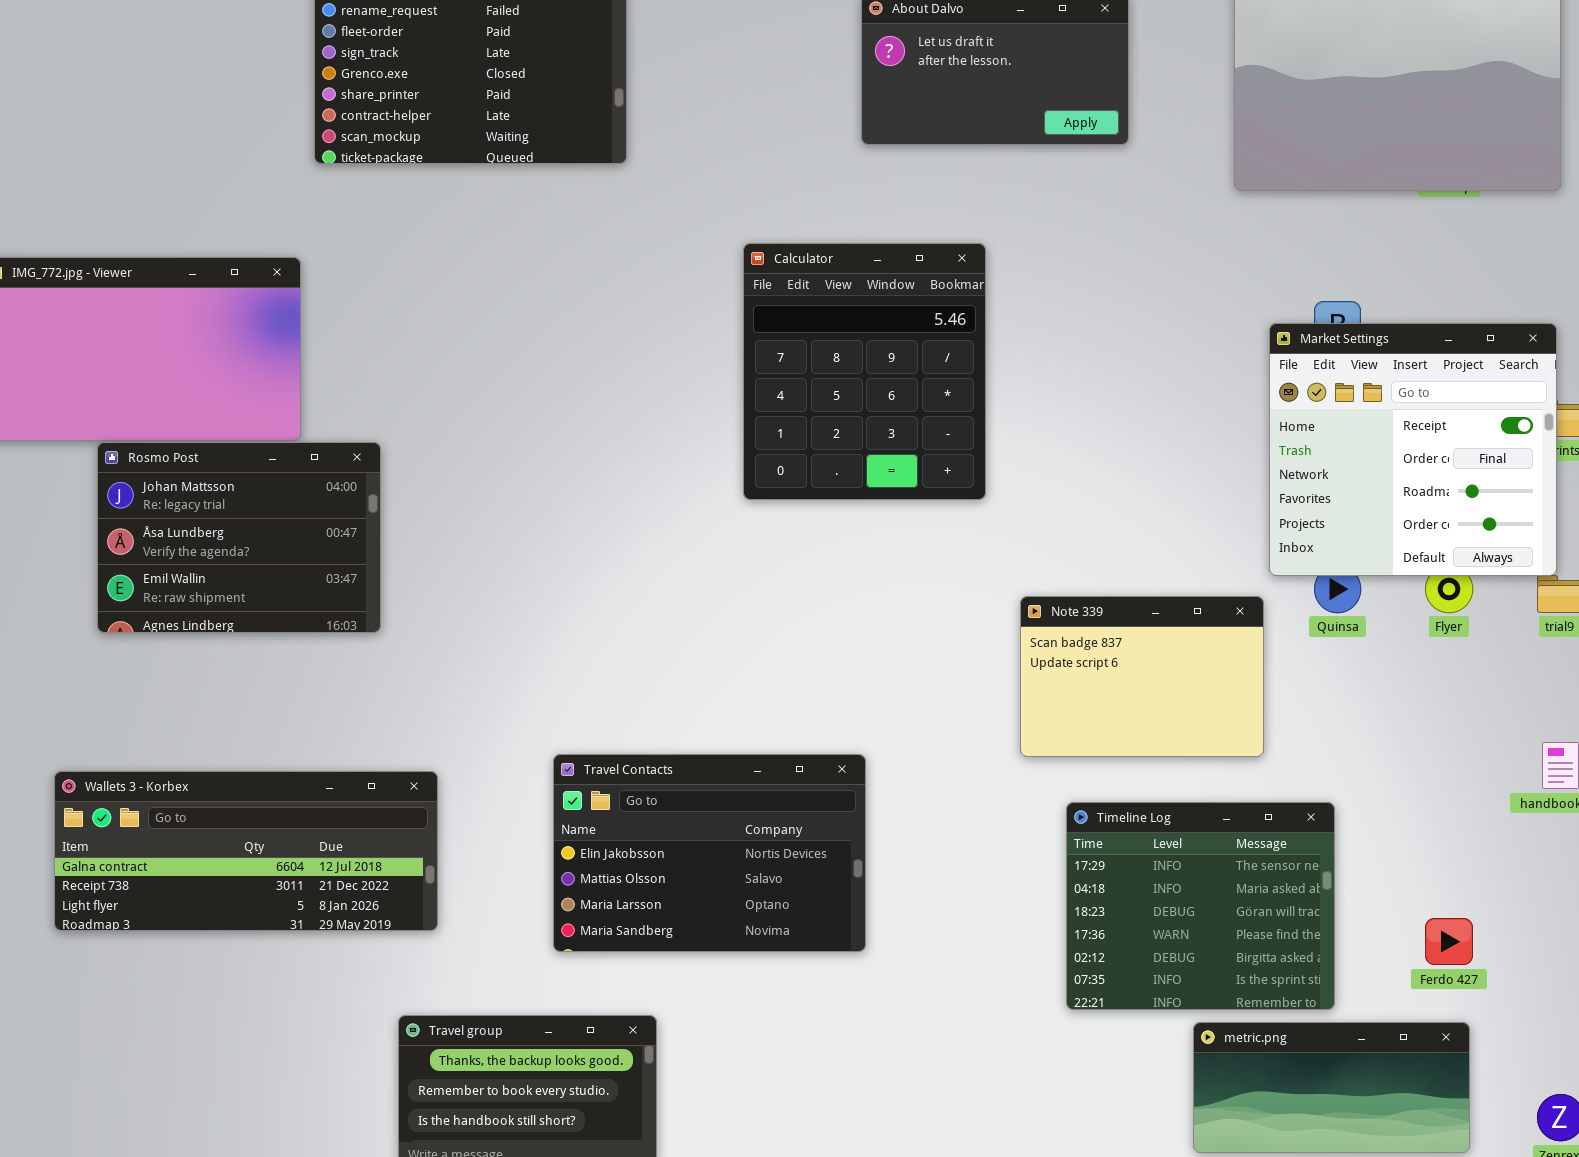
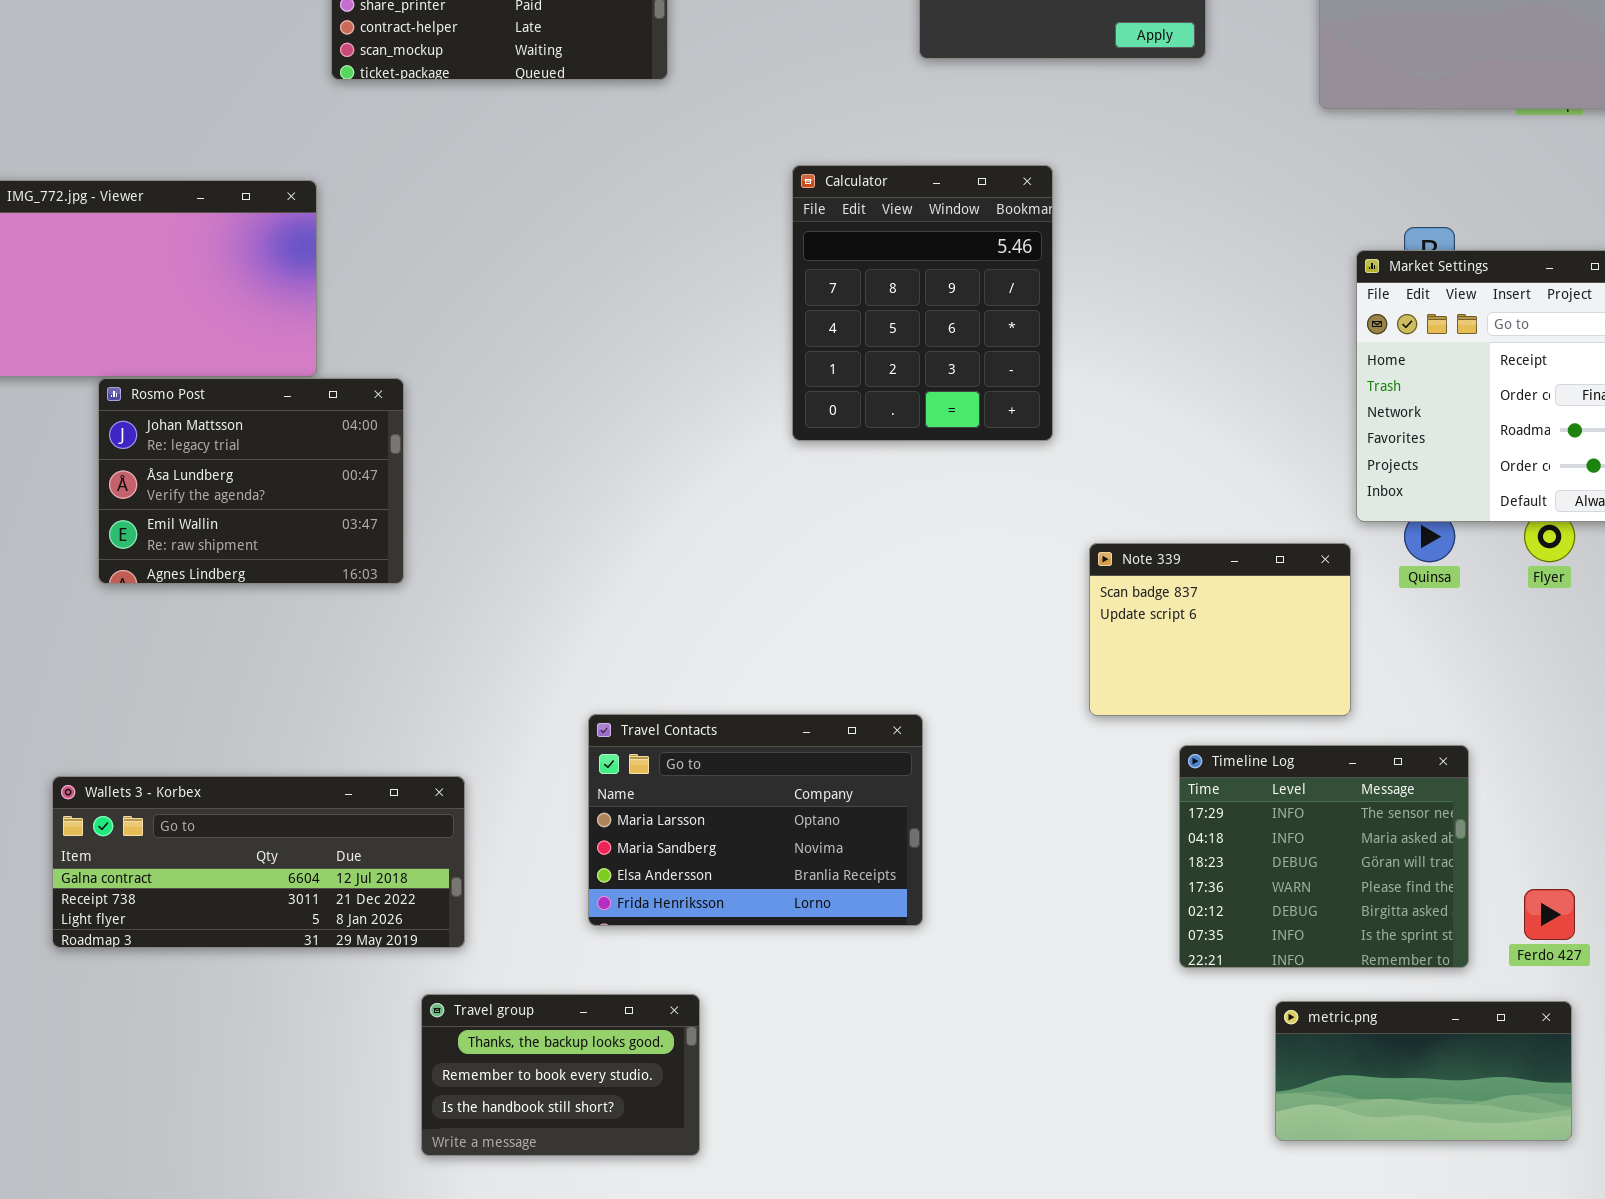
Travel Contacts: [553,754,866,952] -> [588,714,923,926], scrolled down 2 rows
Wallets 3 - Korbex: [54,771,438,931] -> [52,776,465,948], moved
Timeline Log: [1066,802,1335,1010] -> [1179,745,1469,968], moved

